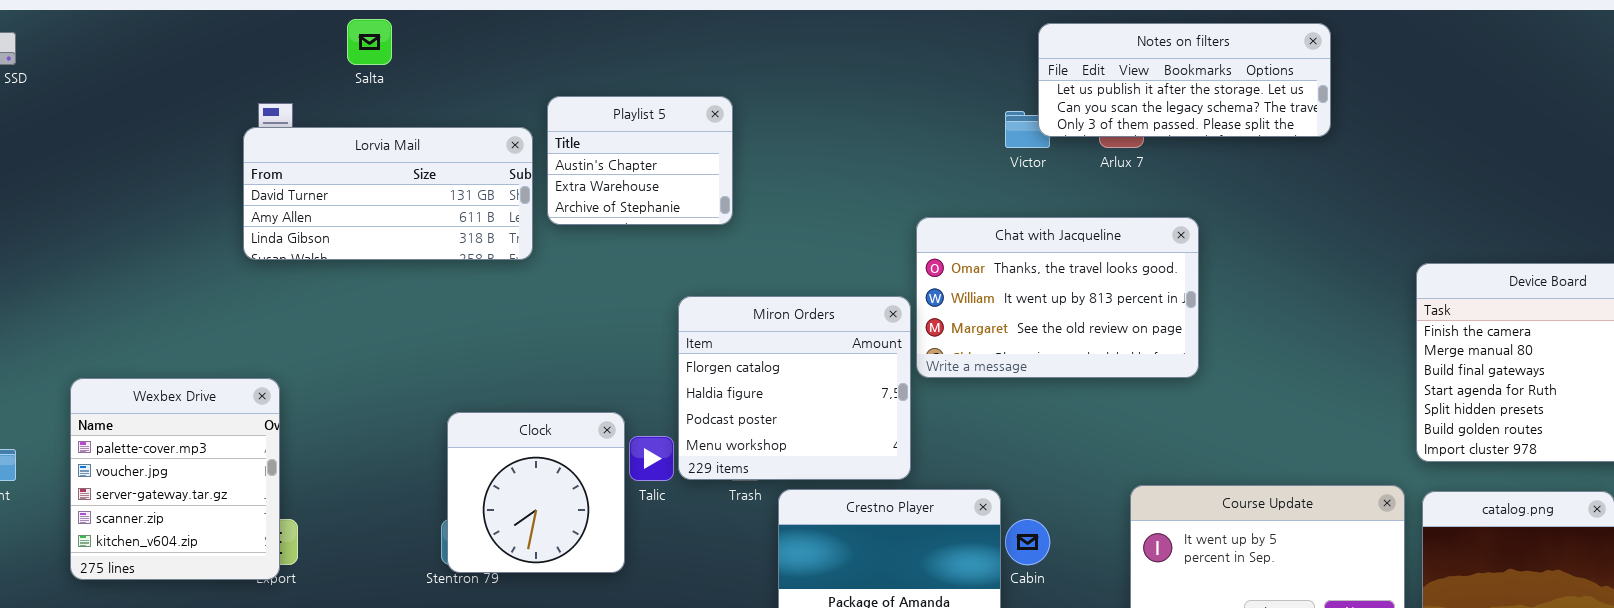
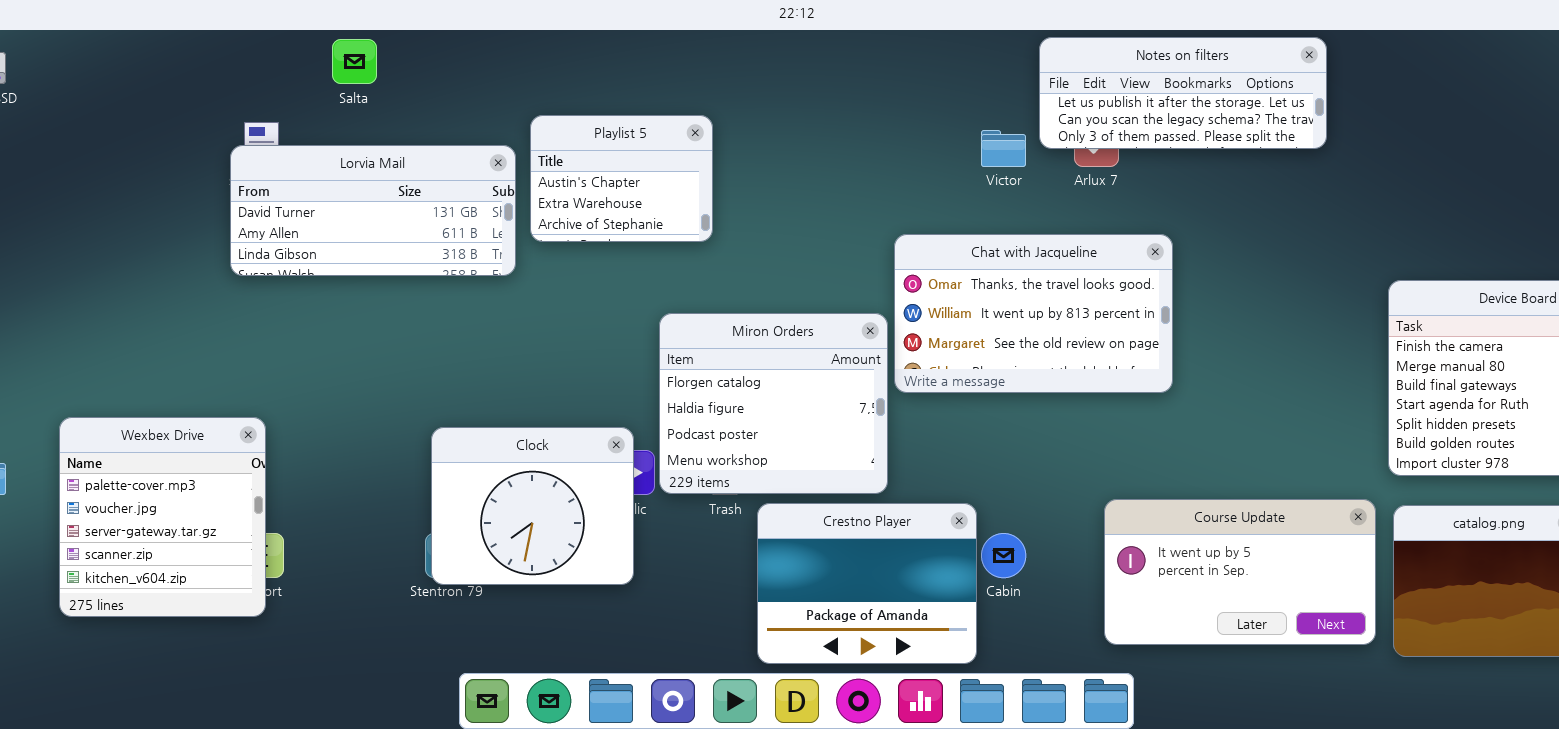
Notes on filters: [1038,23,1331,137] -> [1039,37,1327,149], moved
Wexbex Drive: [70,378,280,580] -> [59,417,266,617], moved
Clock: [447,412,625,573] -> [431,427,634,585], resized

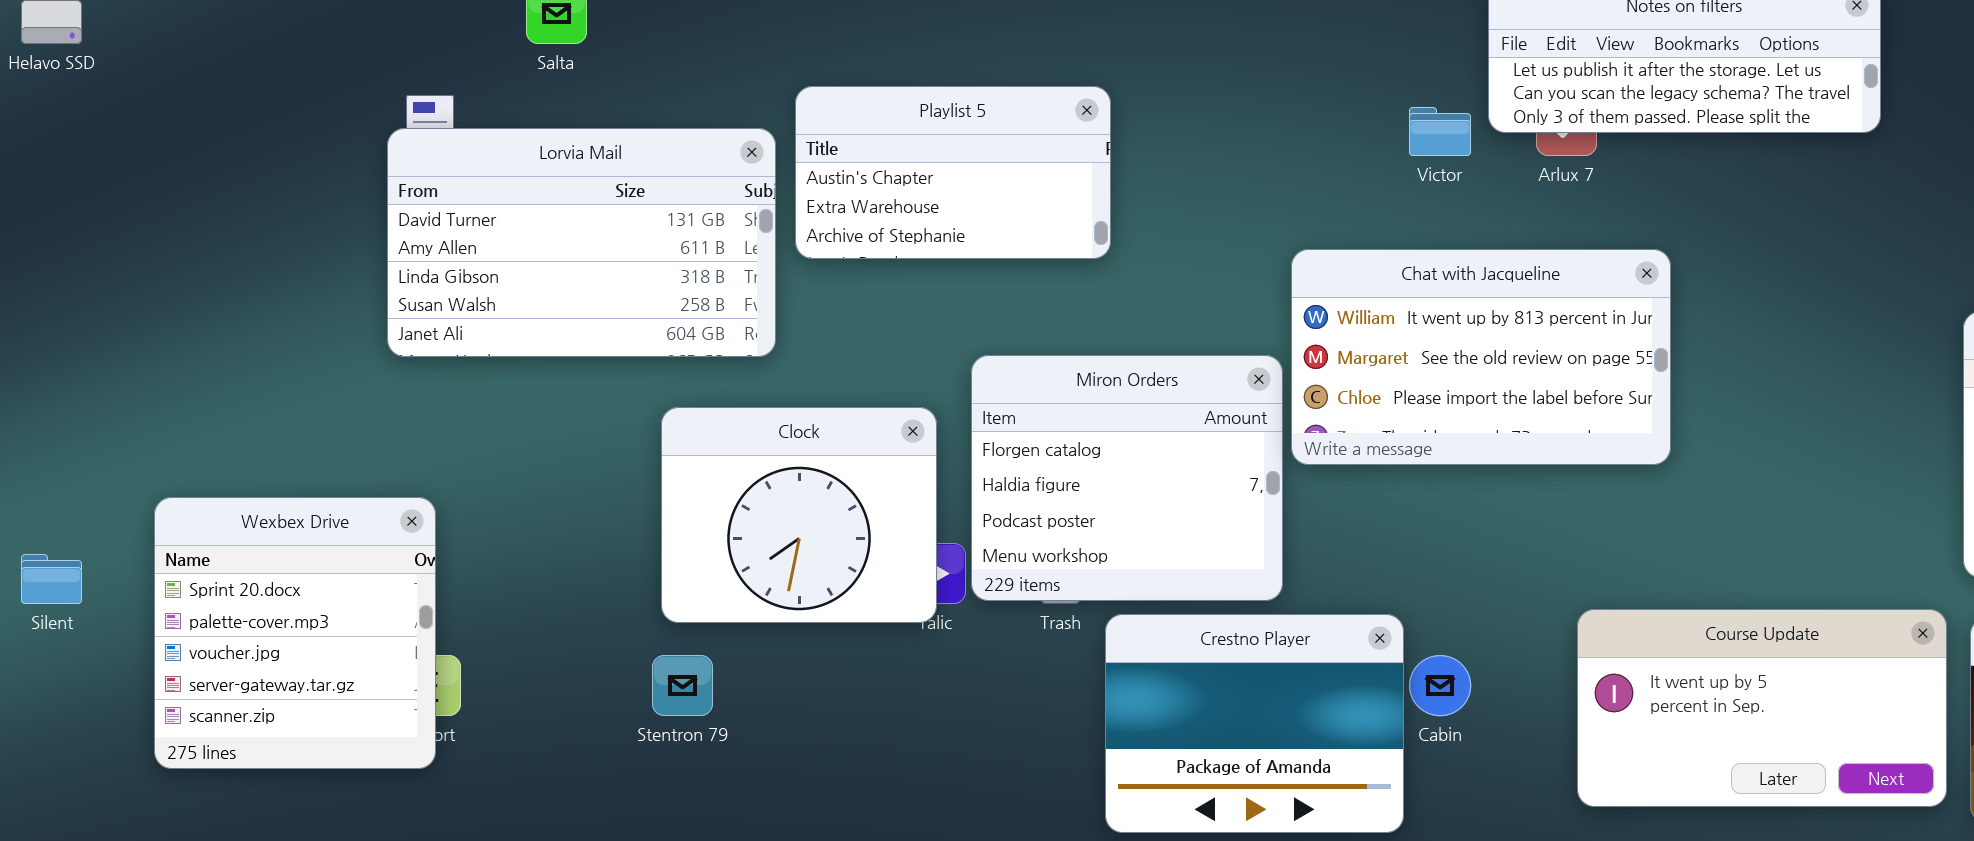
Playlist 5: [530,115,713,242] -> [795,86,1111,259], resized
Lorvia Mail: [230,145,516,276] -> [387,128,776,357], resized
Chat with Jacqueline: [894,234,1173,393] -> [1291,249,1671,465], scrolled down 1 row
Wexbex Drive: [59,417,266,617] -> [154,497,436,769], scrolled up 1 row
Clock: [431,427,634,585] -> [661,407,937,623], moved

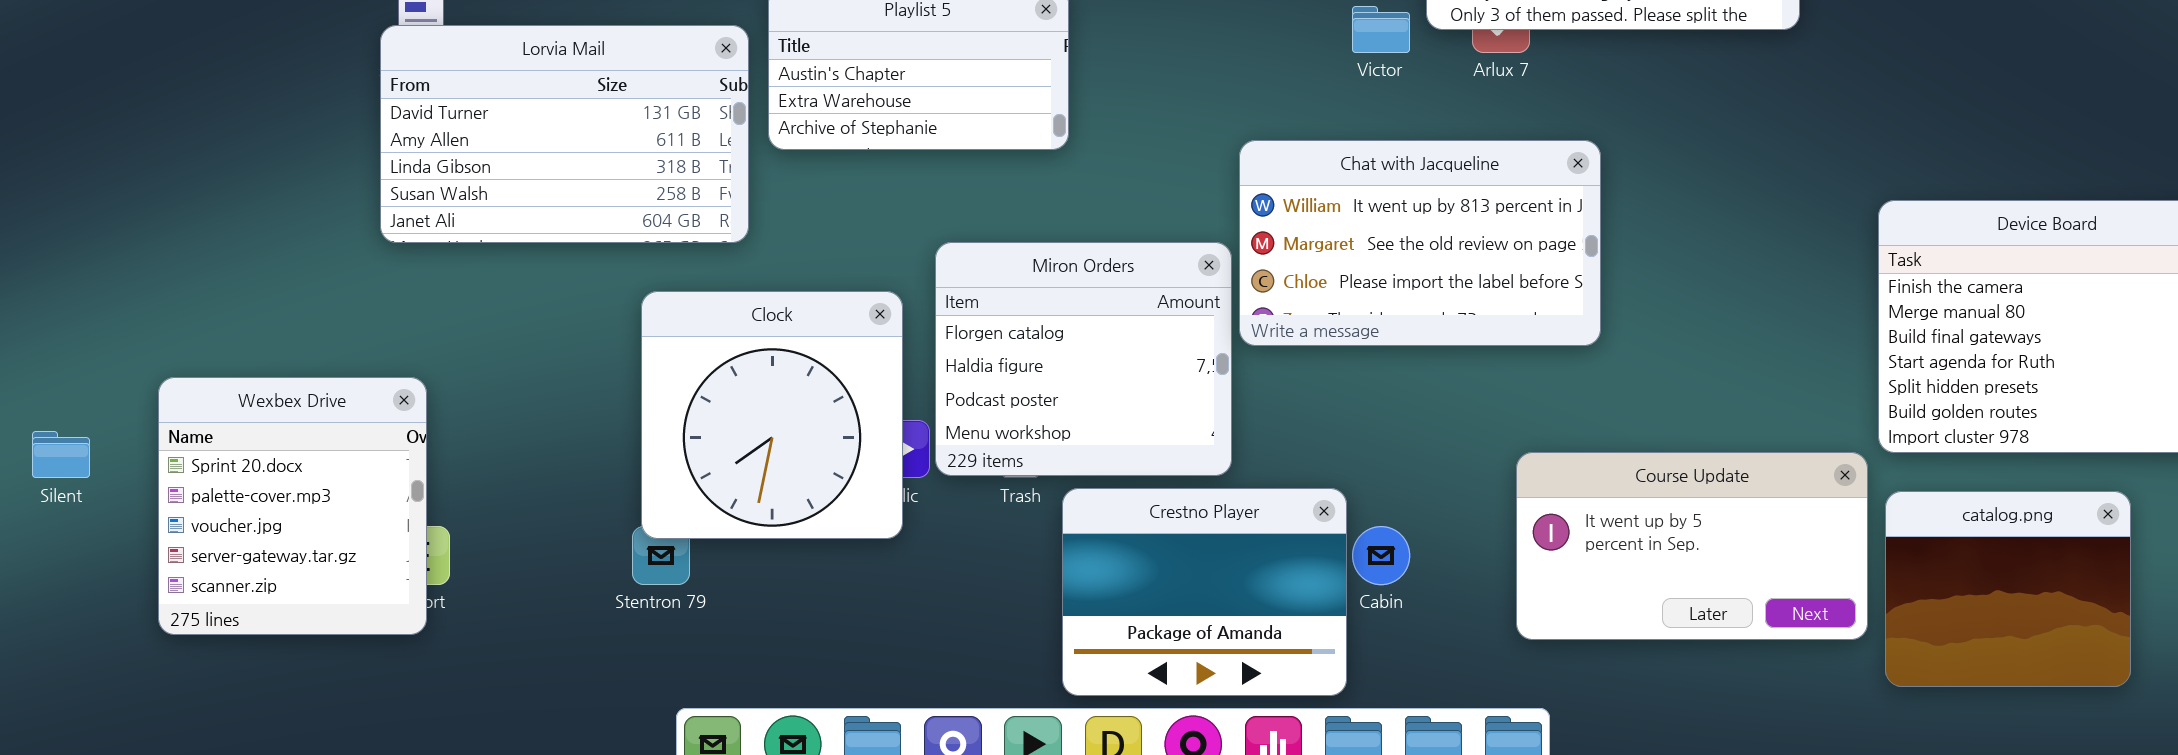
Clock: [661,407,937,623] -> [641,291,903,539], resized
Course Update: [1577,609,1947,807] -> [1516,452,1868,640], moved

